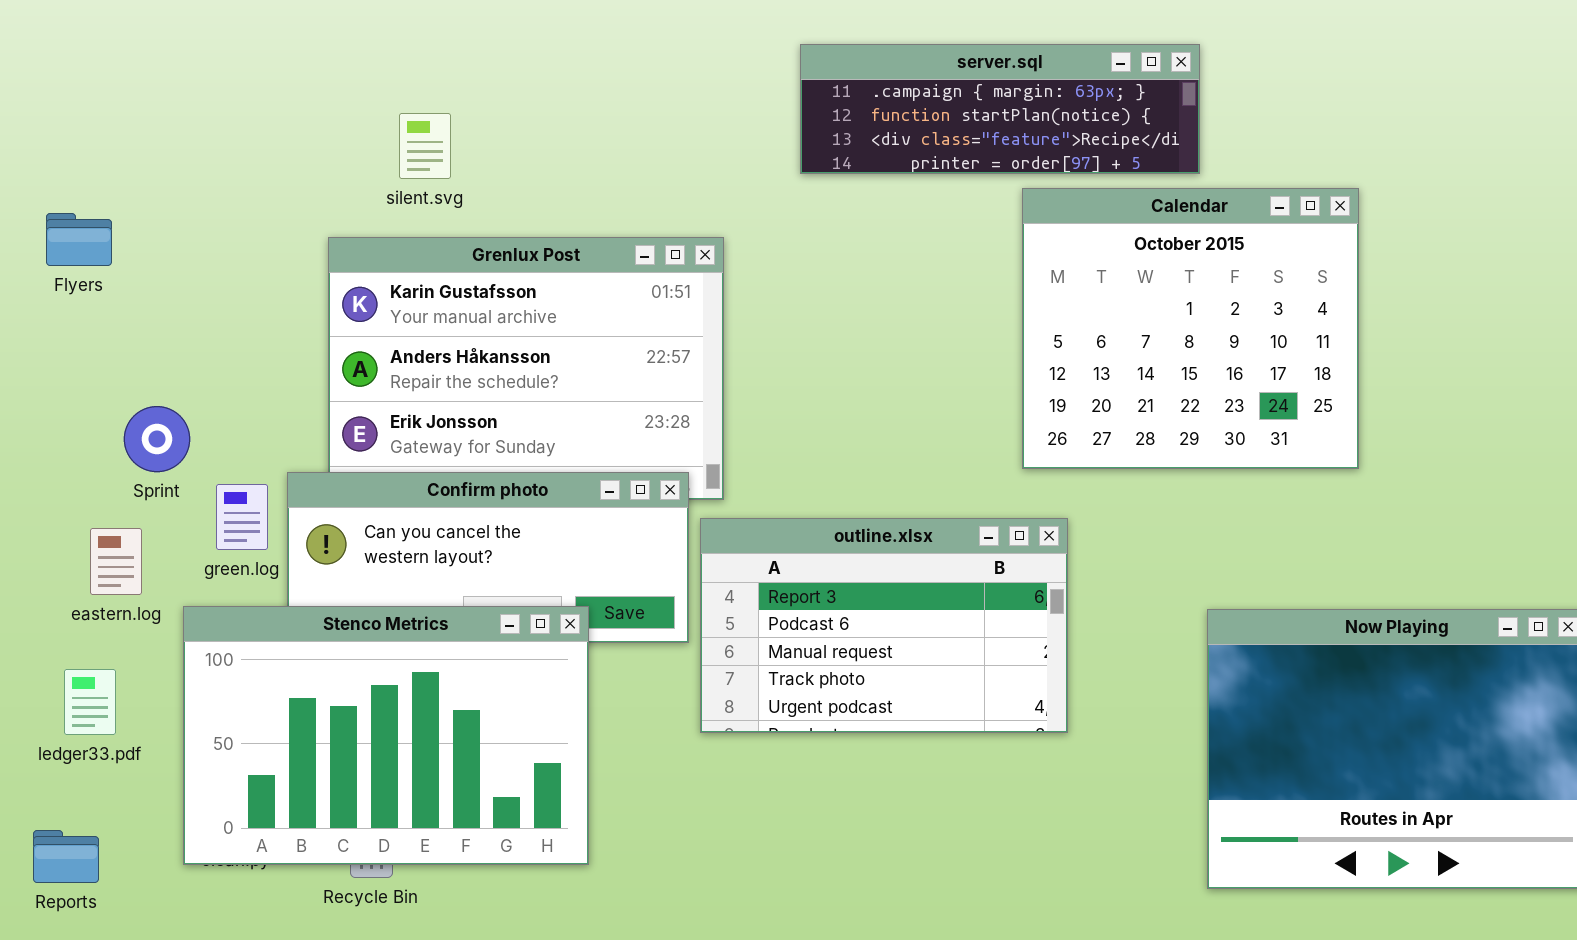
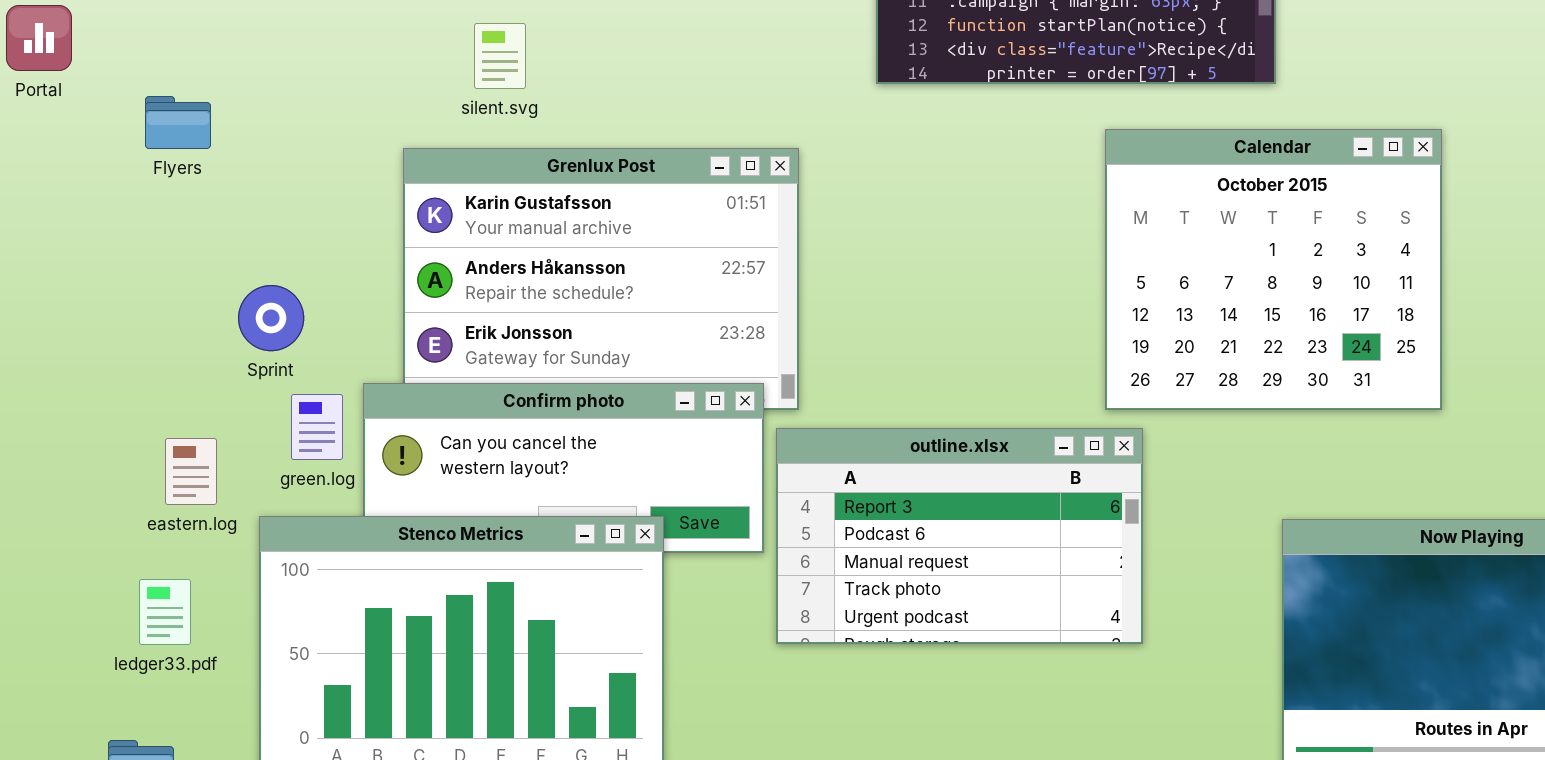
Calendar: [1022,188,1359,469] -> [1105,129,1442,410], moved
Flyers: [46,213,112,266] -> [145,96,211,149], moved
Sprint: [124,406,190,472] -> [238,285,304,351], moved

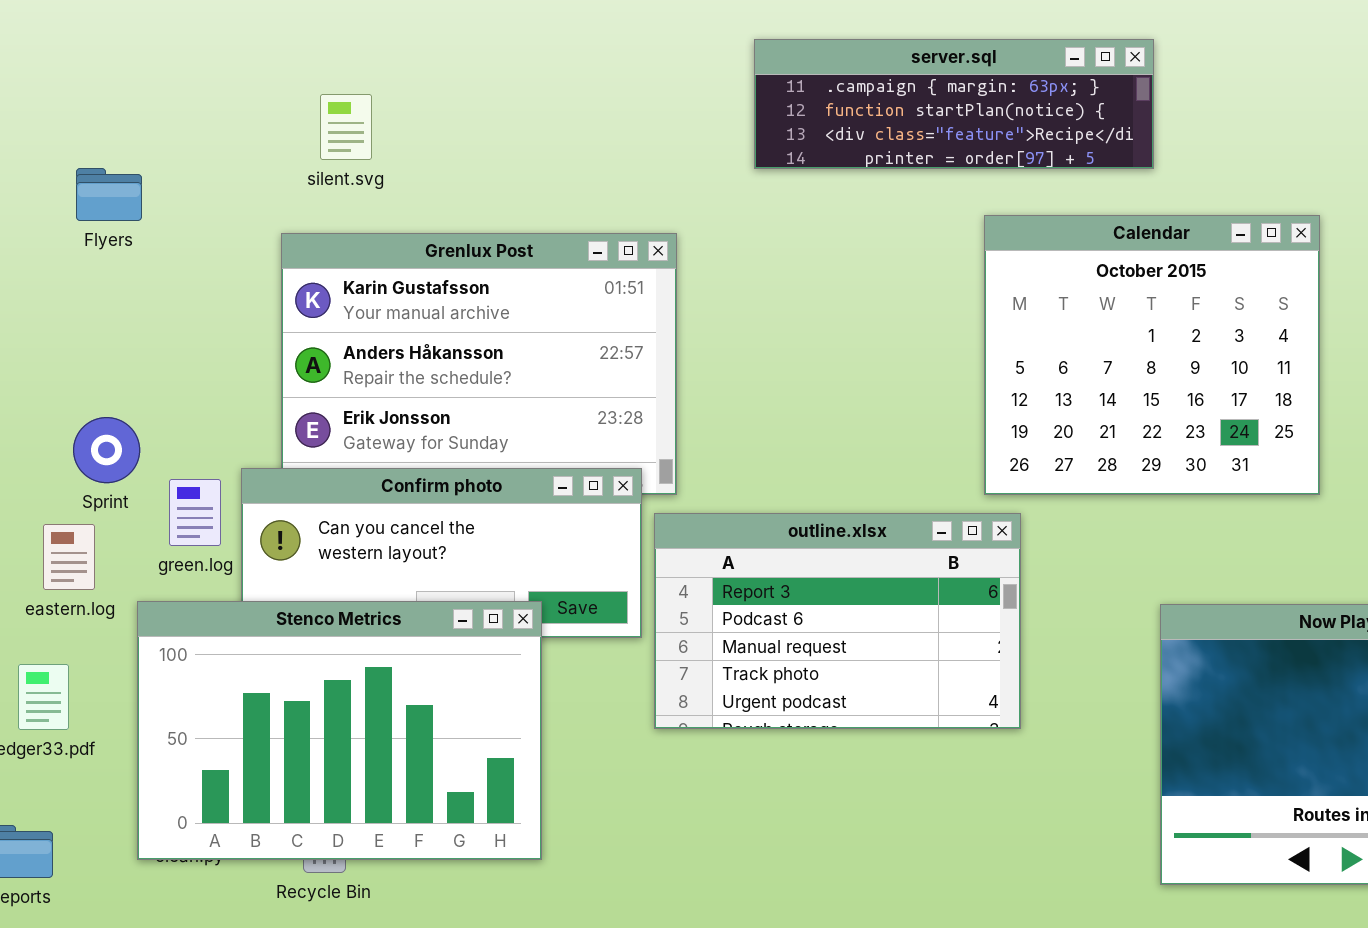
silent.svg: [474,23,526,89] -> [320,94,372,160], moved
Flyers: [145,96,211,149] -> [76,168,142,221], moved
Sprint: [238,285,304,351] -> [73,417,140,483], moved

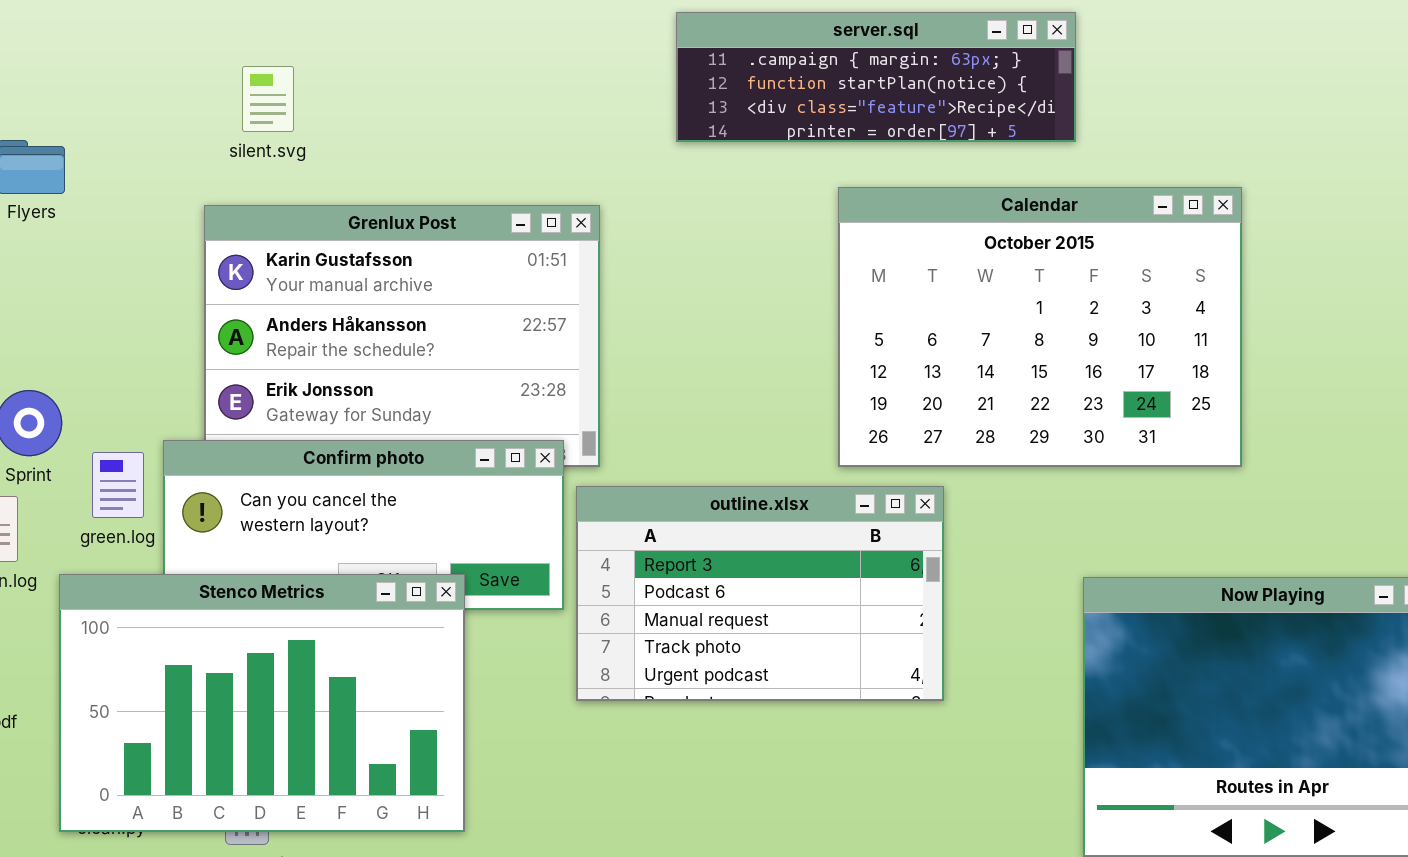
Calendar: [984,215,1320,495] -> [838,187,1242,467], resized

